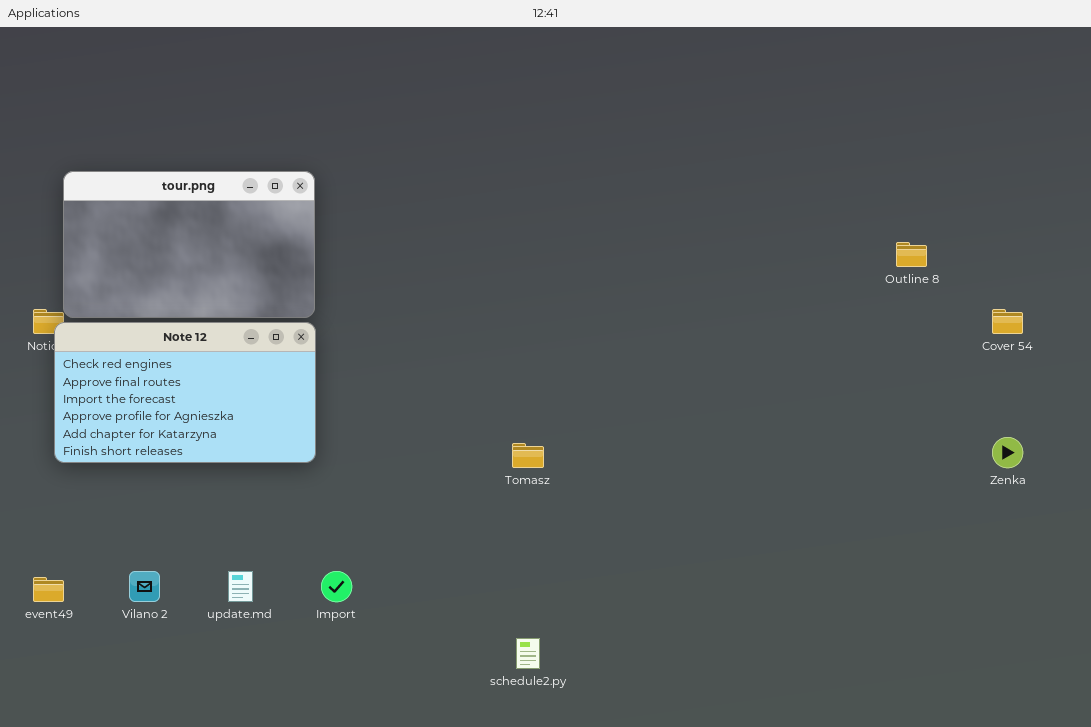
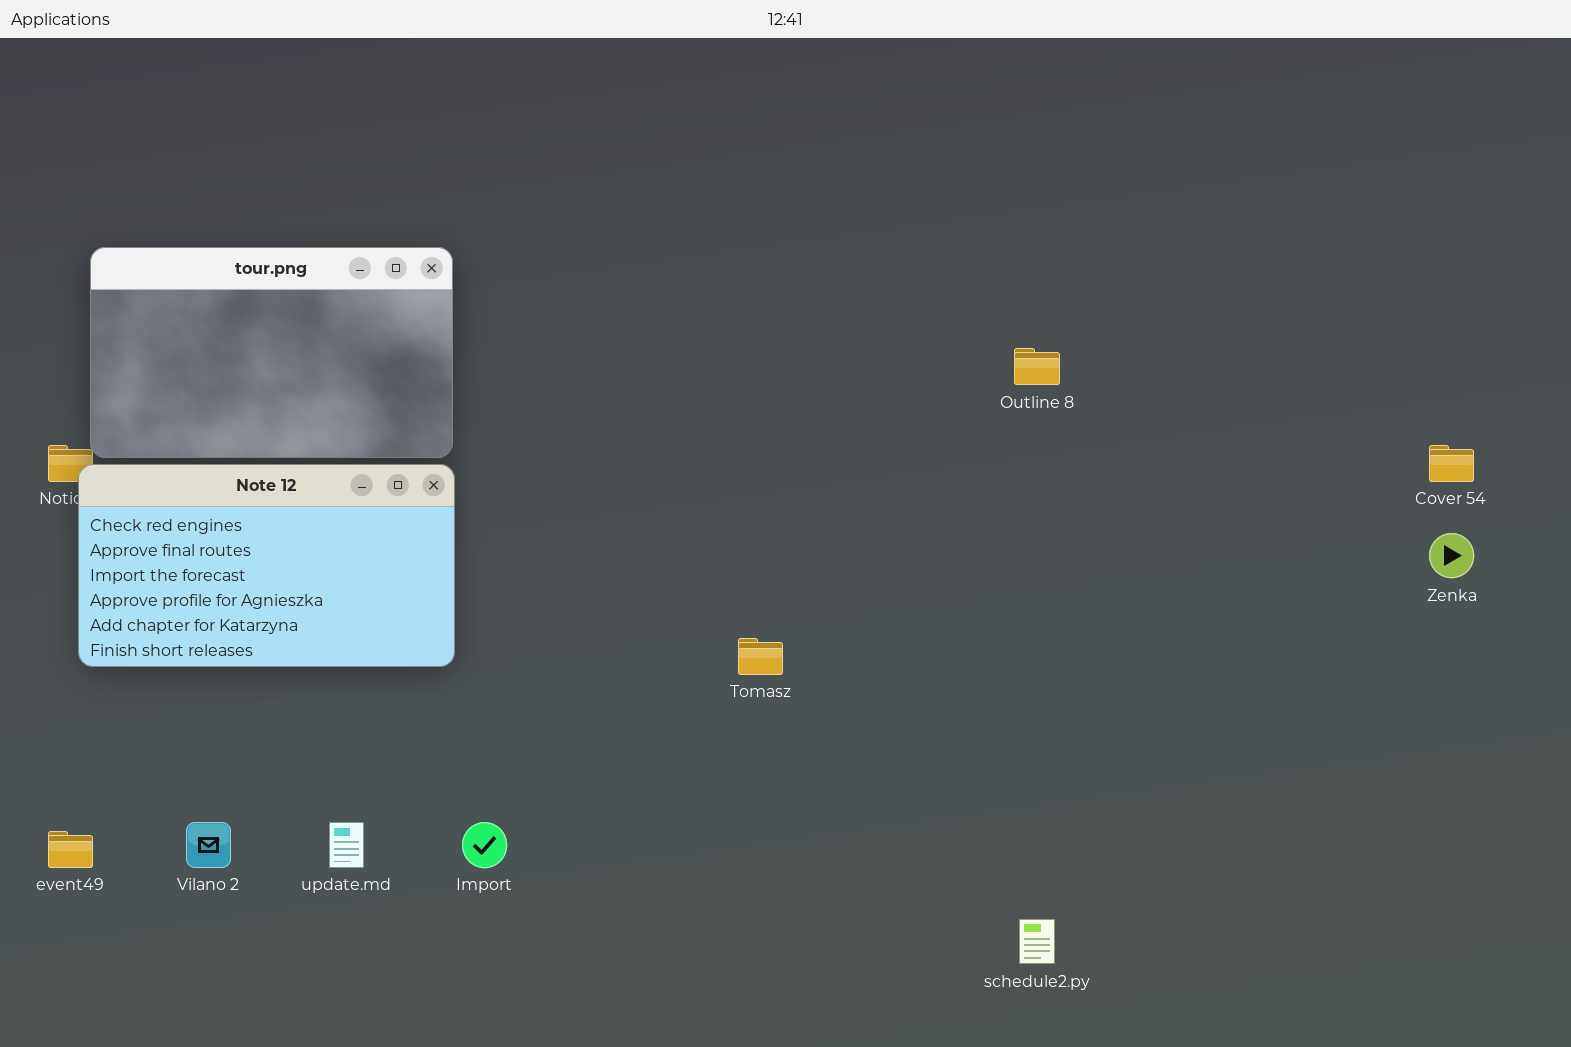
Outline 8: [896,242,927,267] -> [1014,348,1060,385], moved
Zenka: [992,437,1023,468] -> [1429,533,1474,578], moved
schedule2.py: [516,638,540,669] -> [1019,919,1055,964], moved

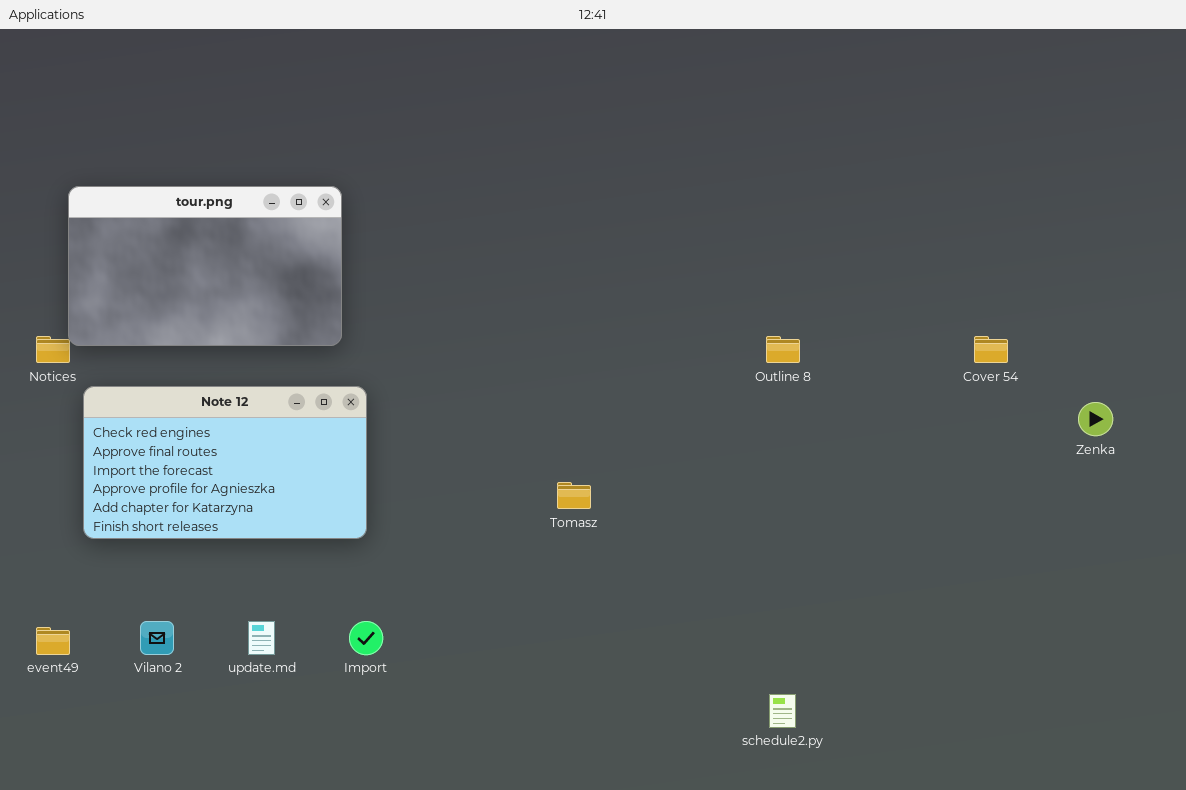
Outline 8: [1014,348,1060,385] -> [766,336,800,363], moved
Cover 54: [1429,445,1474,482] -> [974,336,1008,363], moved
Note 12: [78,464,455,667] -> [83,386,367,539], moved

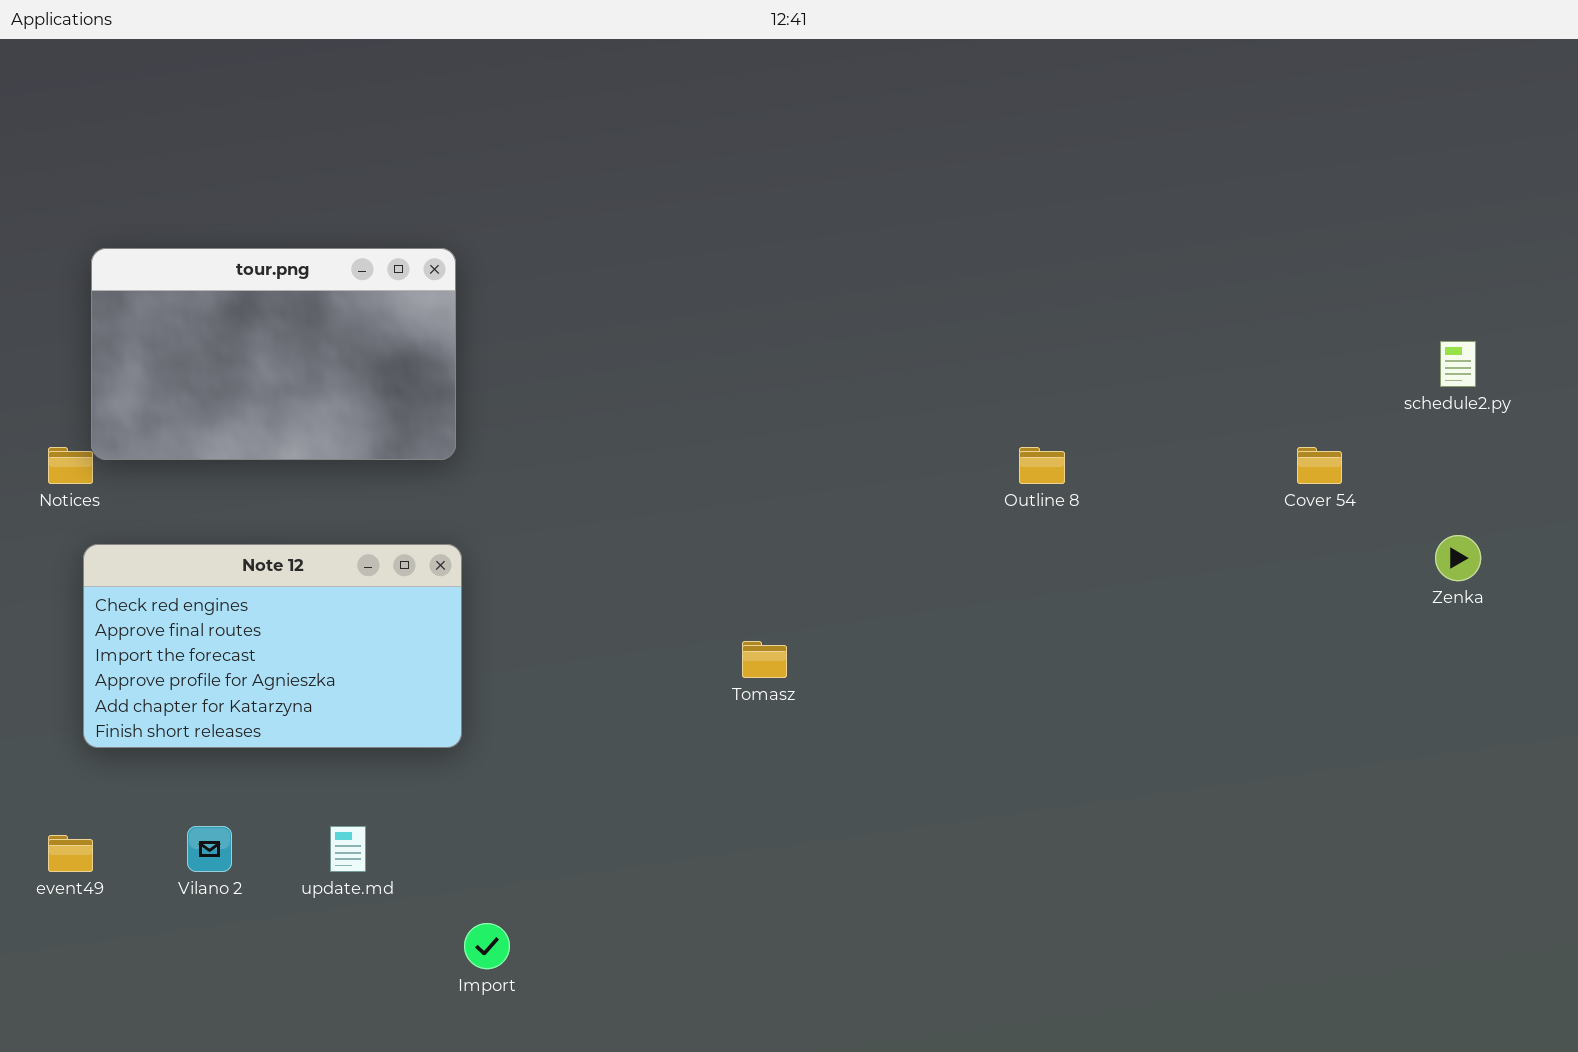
Note 12: [83,386,367,539] -> [83,544,462,748], moved
Import: [349,621,383,655] -> [464,923,510,969], moved
schedule2.py: [769,694,796,728] -> [1440,341,1476,387], moved

